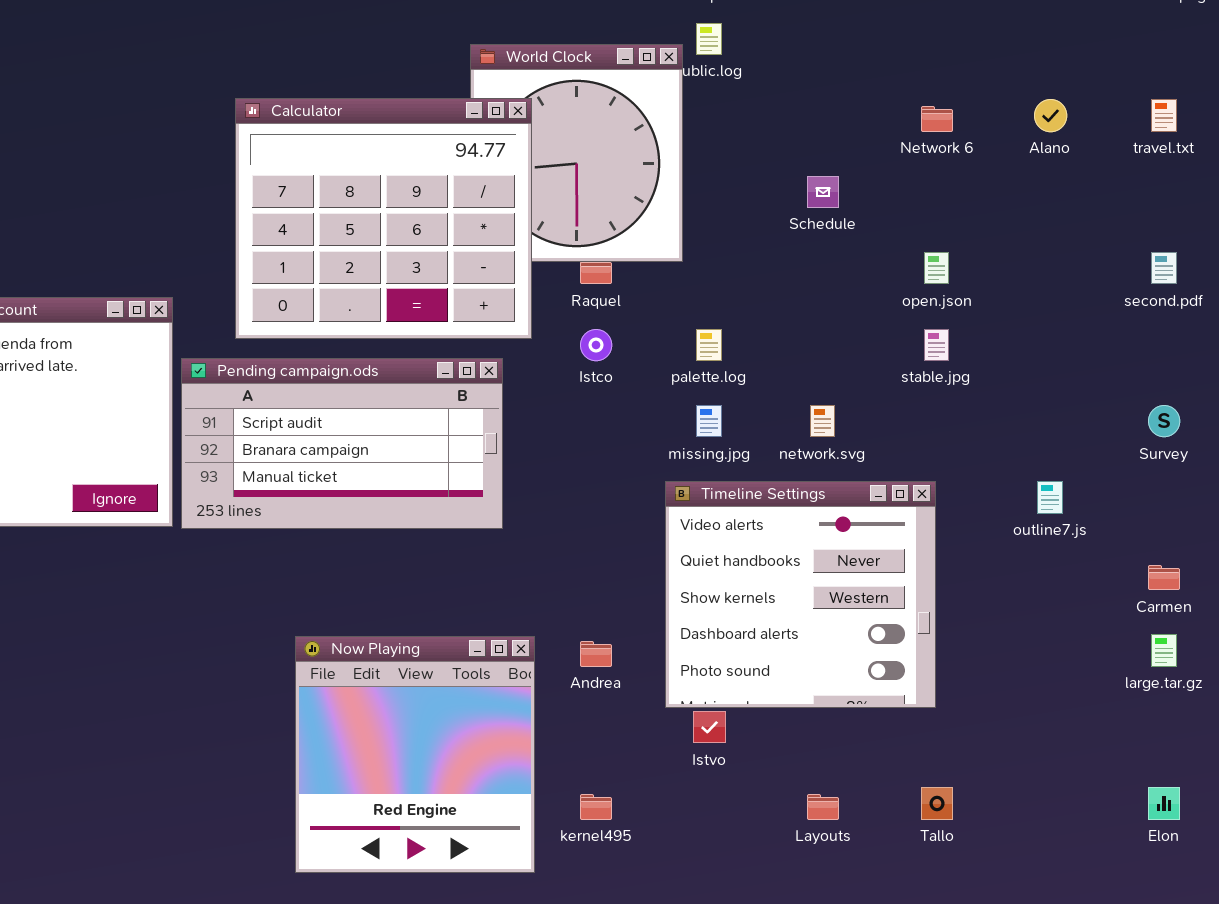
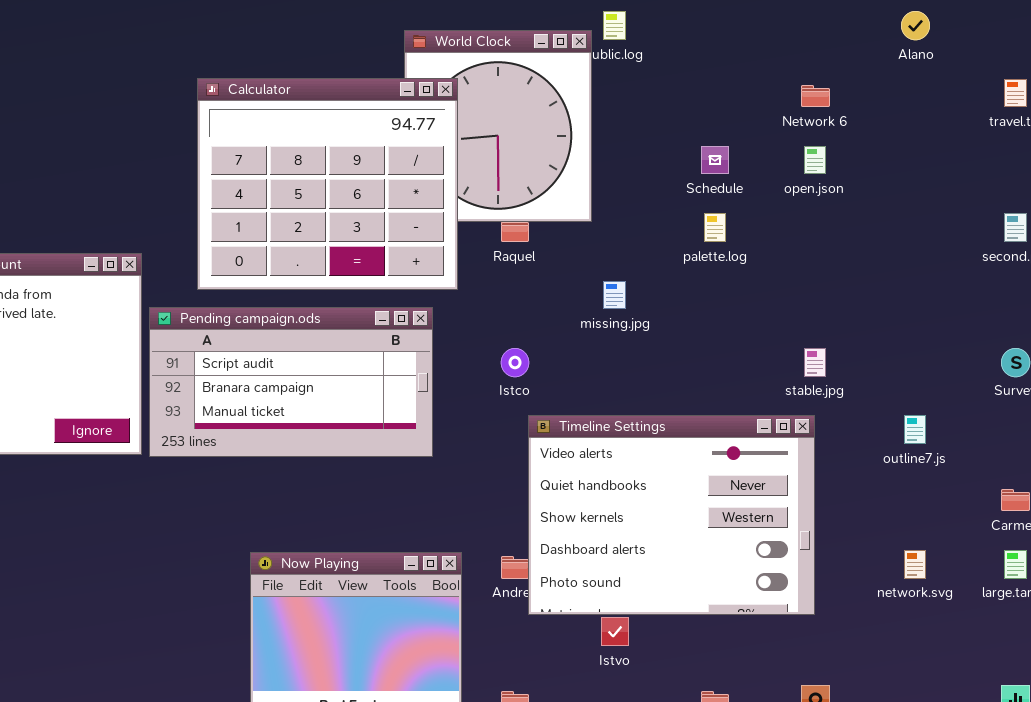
Alano: [1034,99,1067,132] -> [901,11,930,40], moved
open.json: [924,252,949,284] -> [804,146,826,174], moved
Istco: [580,329,612,361] -> [501,348,529,377], moved
palette.log: [696,329,722,361] -> [704,213,726,242], moved
stable.jpg: [924,329,949,361] -> [804,348,826,377], moved
missing.jpg: [696,405,722,437] -> [603,281,626,309], moved
network.svg: [810,405,835,437] -> [904,550,926,579], moved
Timeline Settings: [665,481,936,708] -> [528,415,815,615], resized

